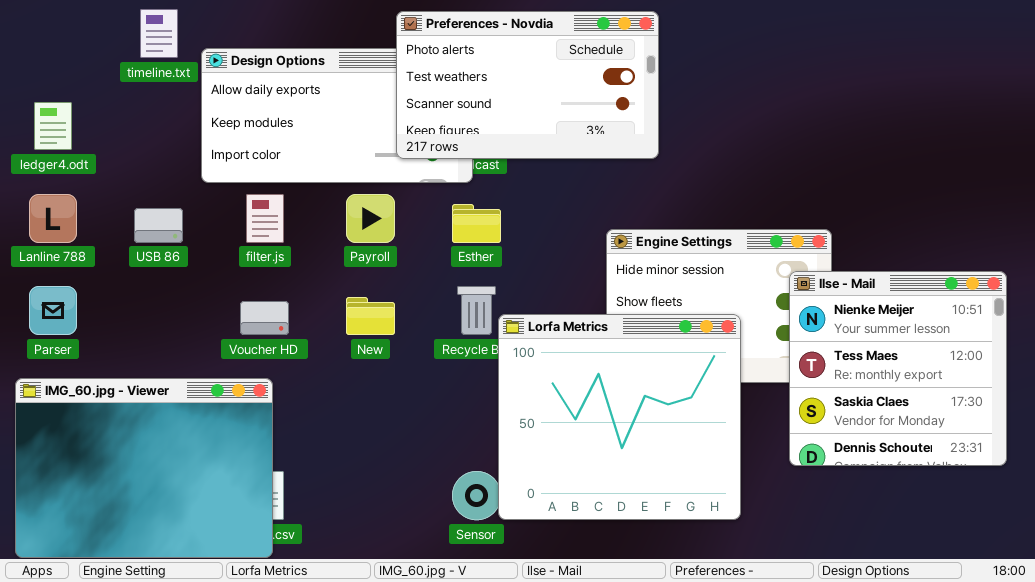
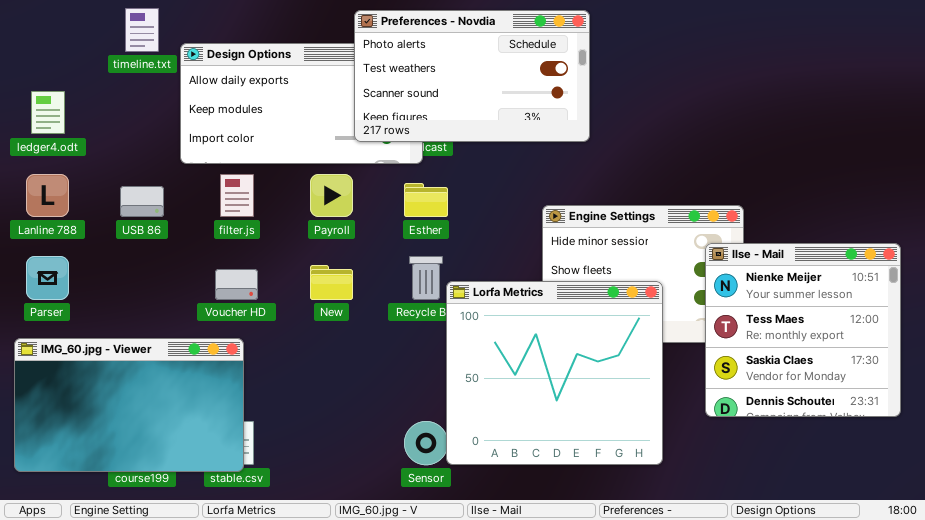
IMG_60.jpg - Viewer: [15,378,273,558] -> [14,338,244,472], resized

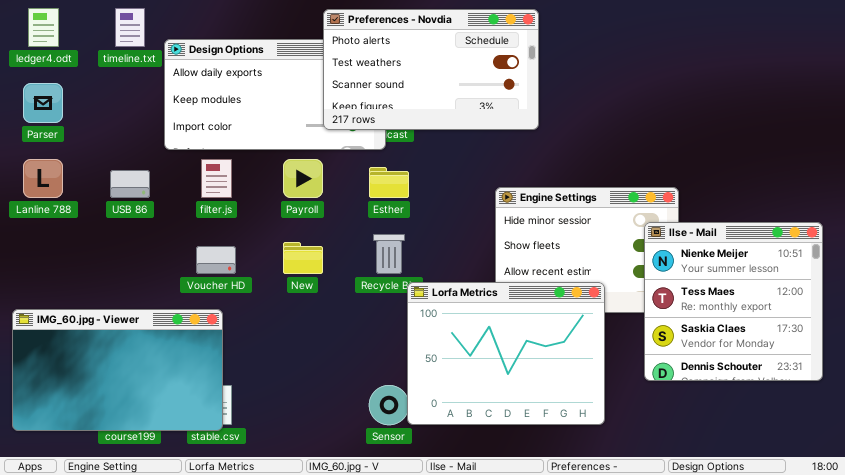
ledger4.odt: [31,91,65,134] -> [28,8,59,47], moved
Parser: [26,256,69,300] -> [23,83,63,123], moved
Lorfa Metrics: [446,281,663,465] -> [407,282,605,425], resized

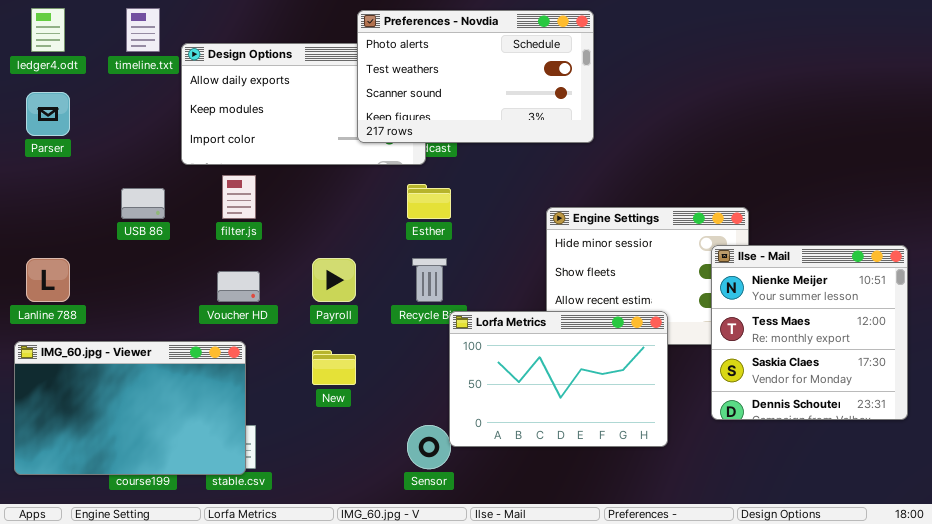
Lanline 788: [23,159,63,198] -> [26,258,70,302], moved
Payroll: [283,159,323,198] -> [312,258,356,302], moved
New: [283,242,323,274] -> [312,350,356,385], moved
Lorfa Metrics: [407,282,605,425] -> [449,311,668,447], resized

